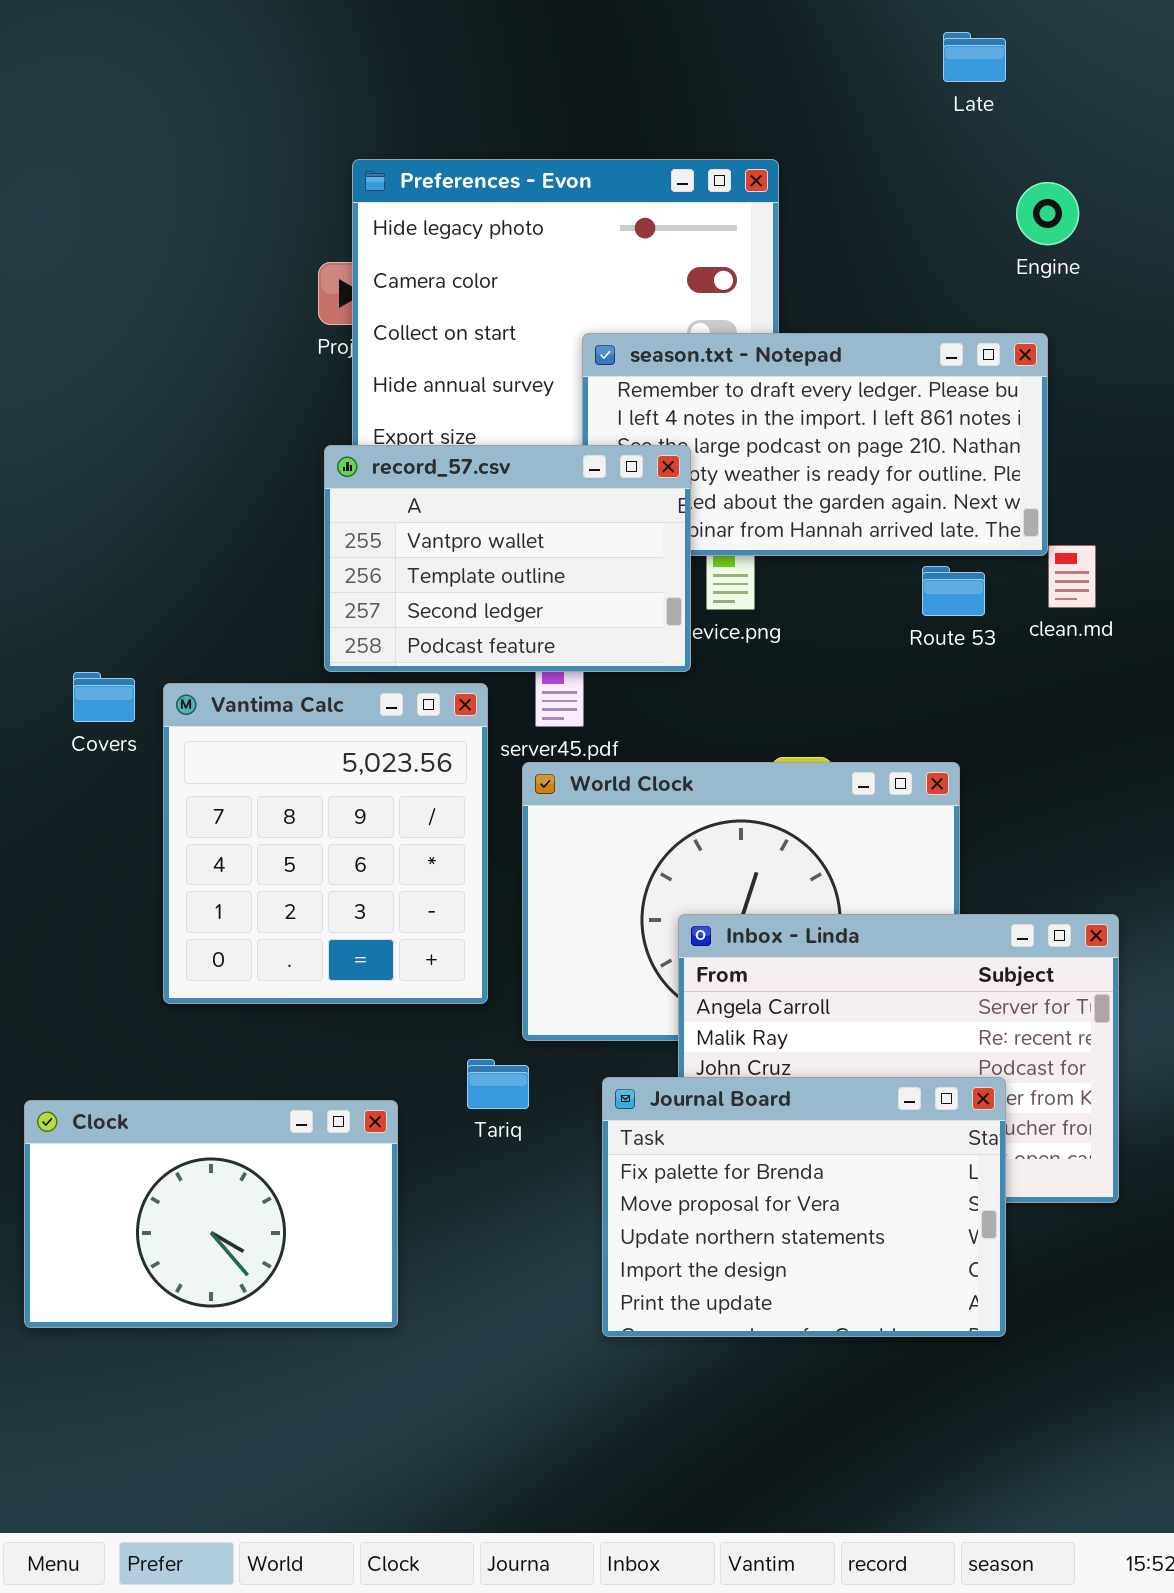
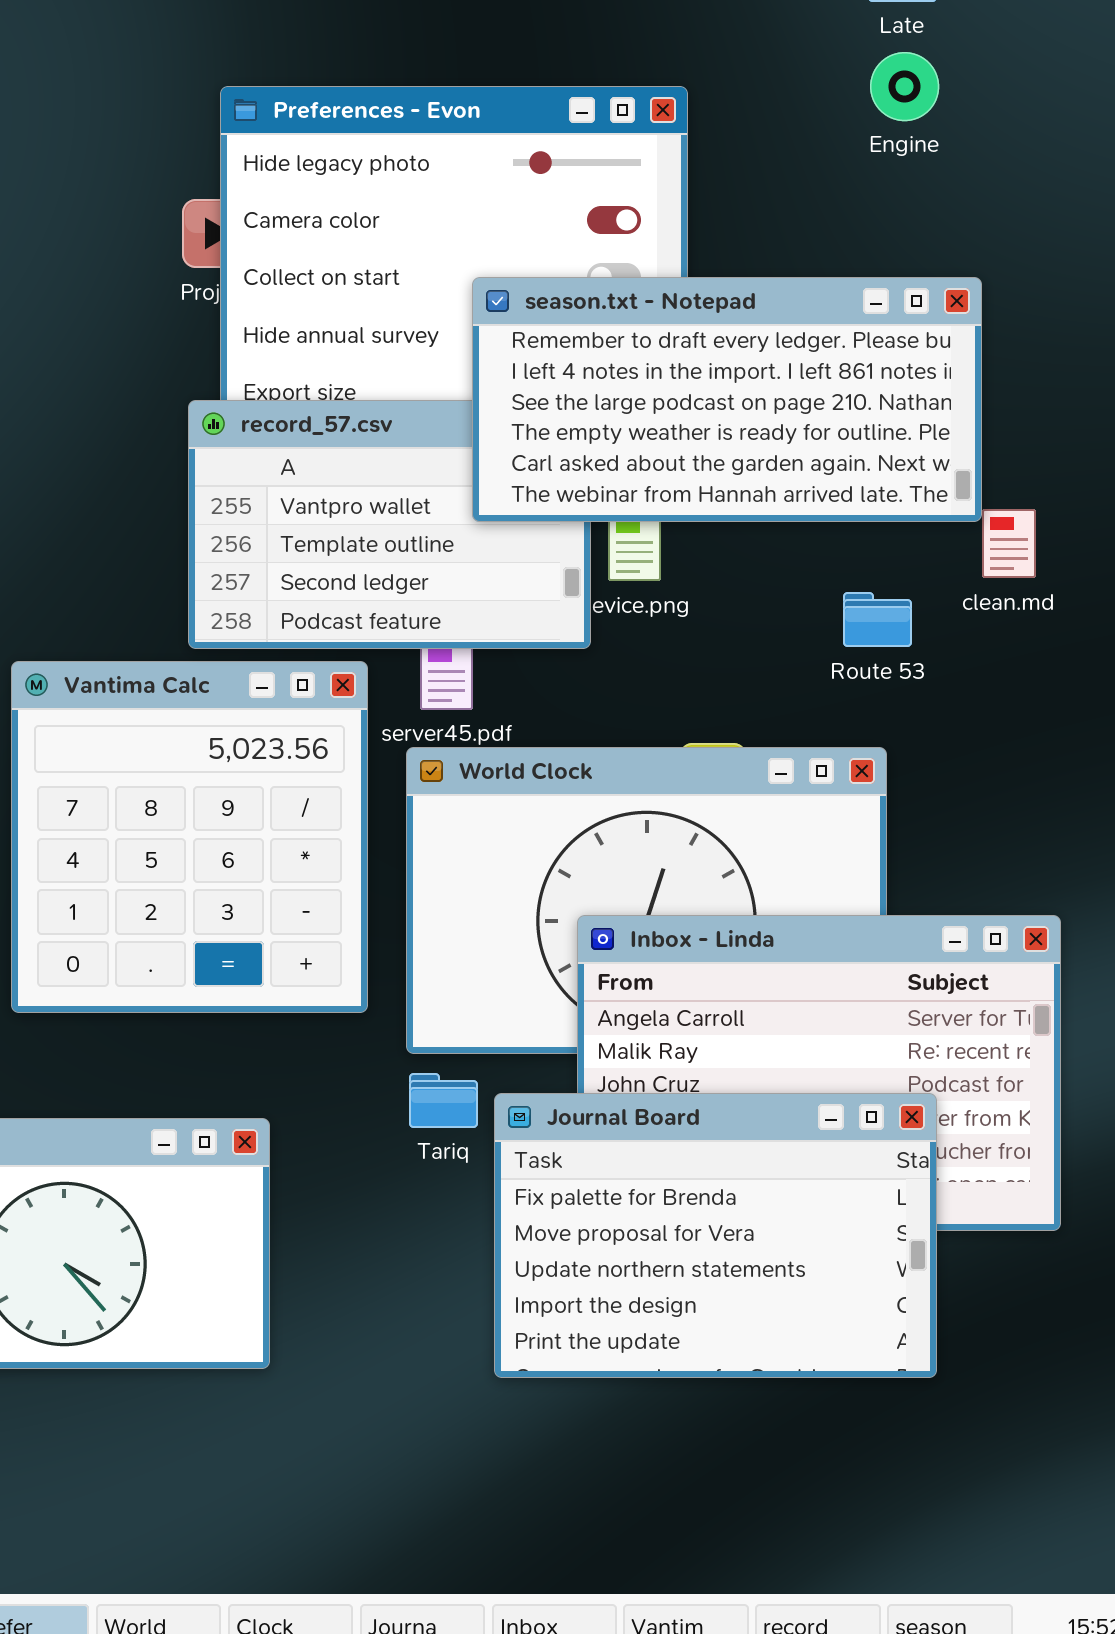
Engine: [1016,182,1079,245] -> [870,52,939,121], moved
season.txt - Notepad: [582,333,1048,556] -> [472,277,982,522], raised
Route 53: [922,566,985,616] -> [843,592,912,647], moved
Tariq: [467,1059,529,1109] -> [409,1073,478,1128], moved

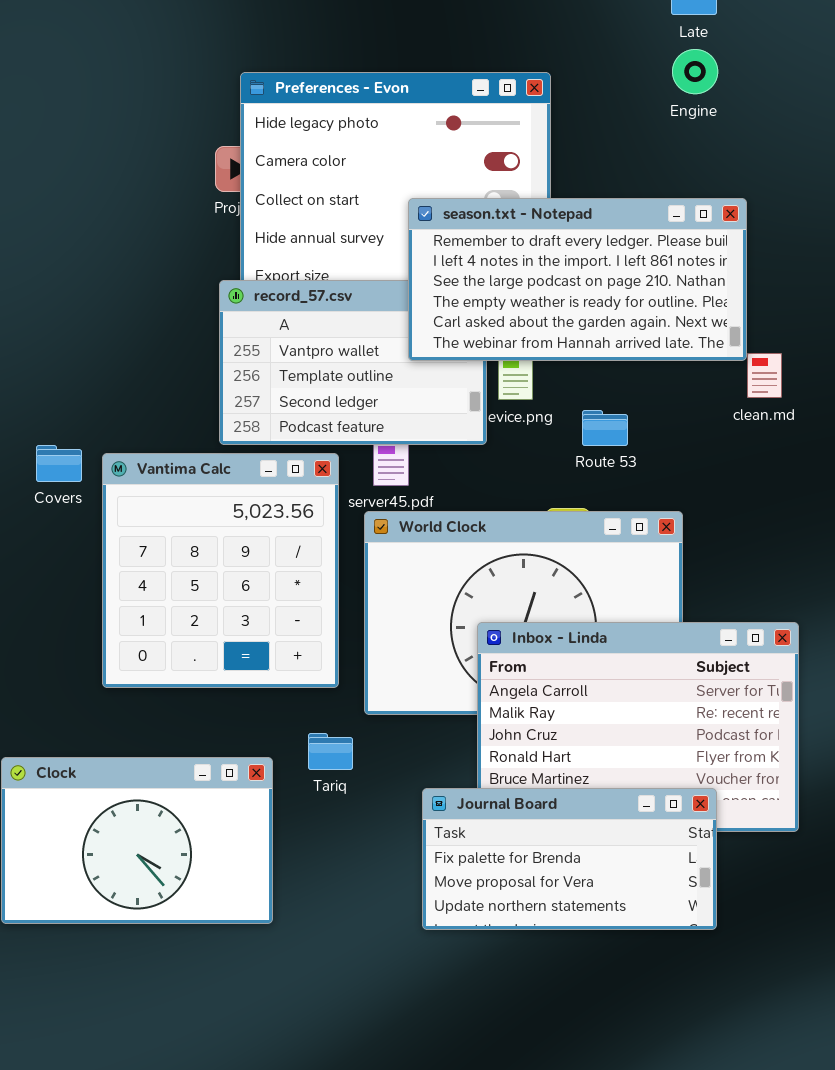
Route 53: [843,592,912,647] -> [582,410,628,446], moved
Tariq: [409,1073,478,1128] -> [308,733,353,770], moved
Journal Board: [494,1093,937,1378] -> [422,788,717,930], resized

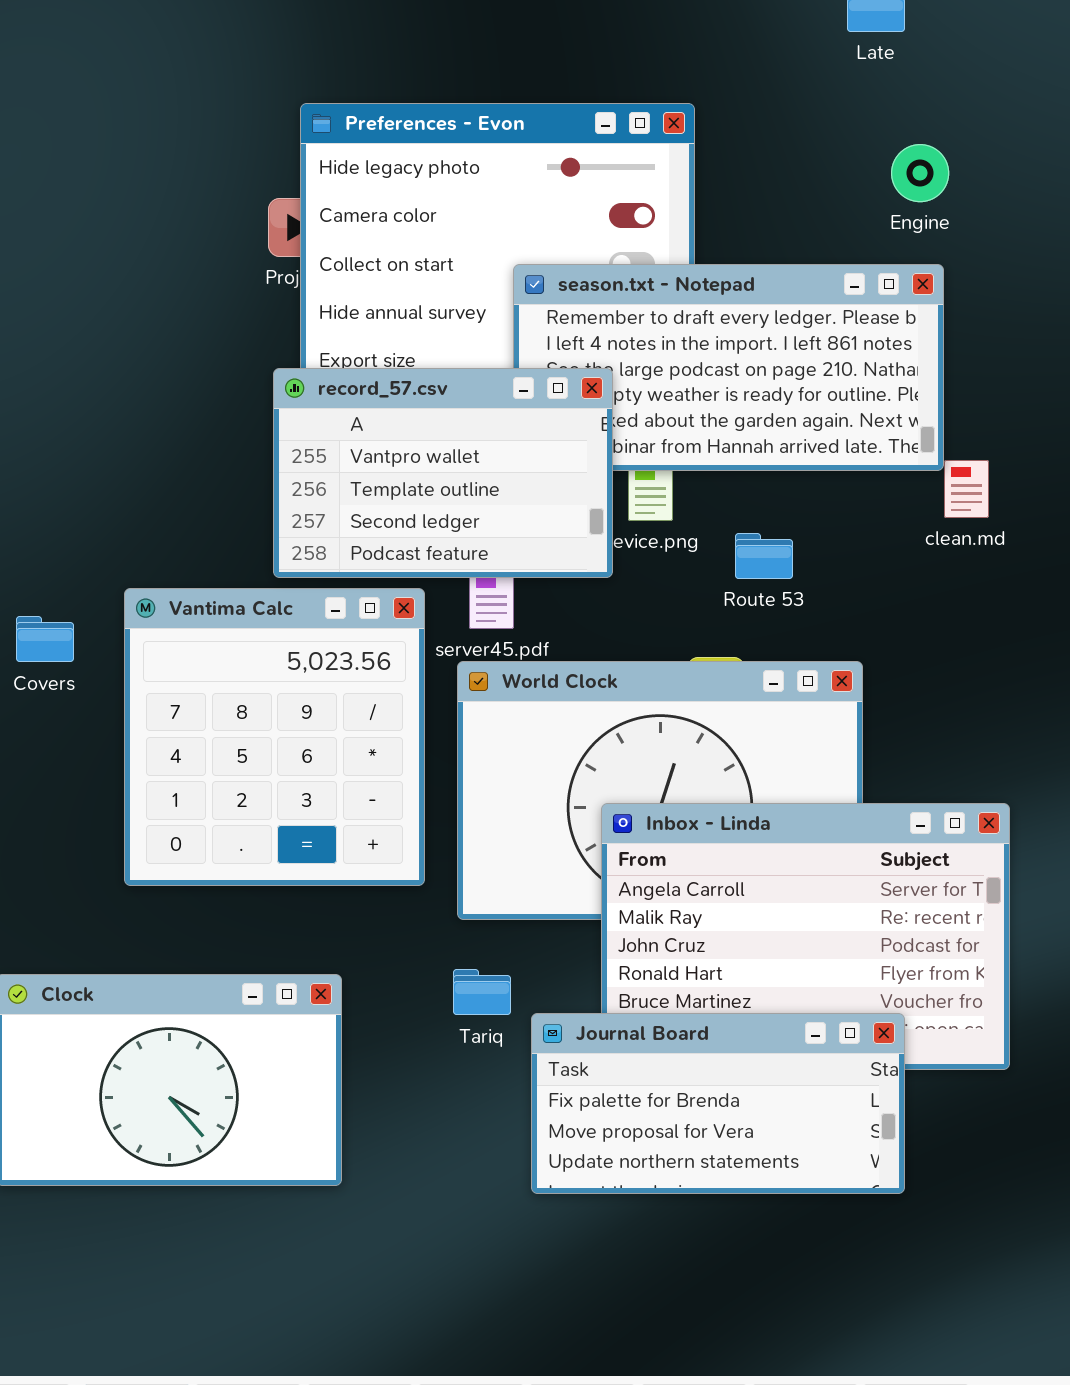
Engine: [672,49,718,94] -> [891,144,949,202], moved
record_57.csv: [219,280,487,445] -> [273,368,613,578], raised
Covers: [36,445,82,482] -> [16,616,74,662], moved
Tariq: [308,733,353,770] -> [453,969,511,1015], moved

